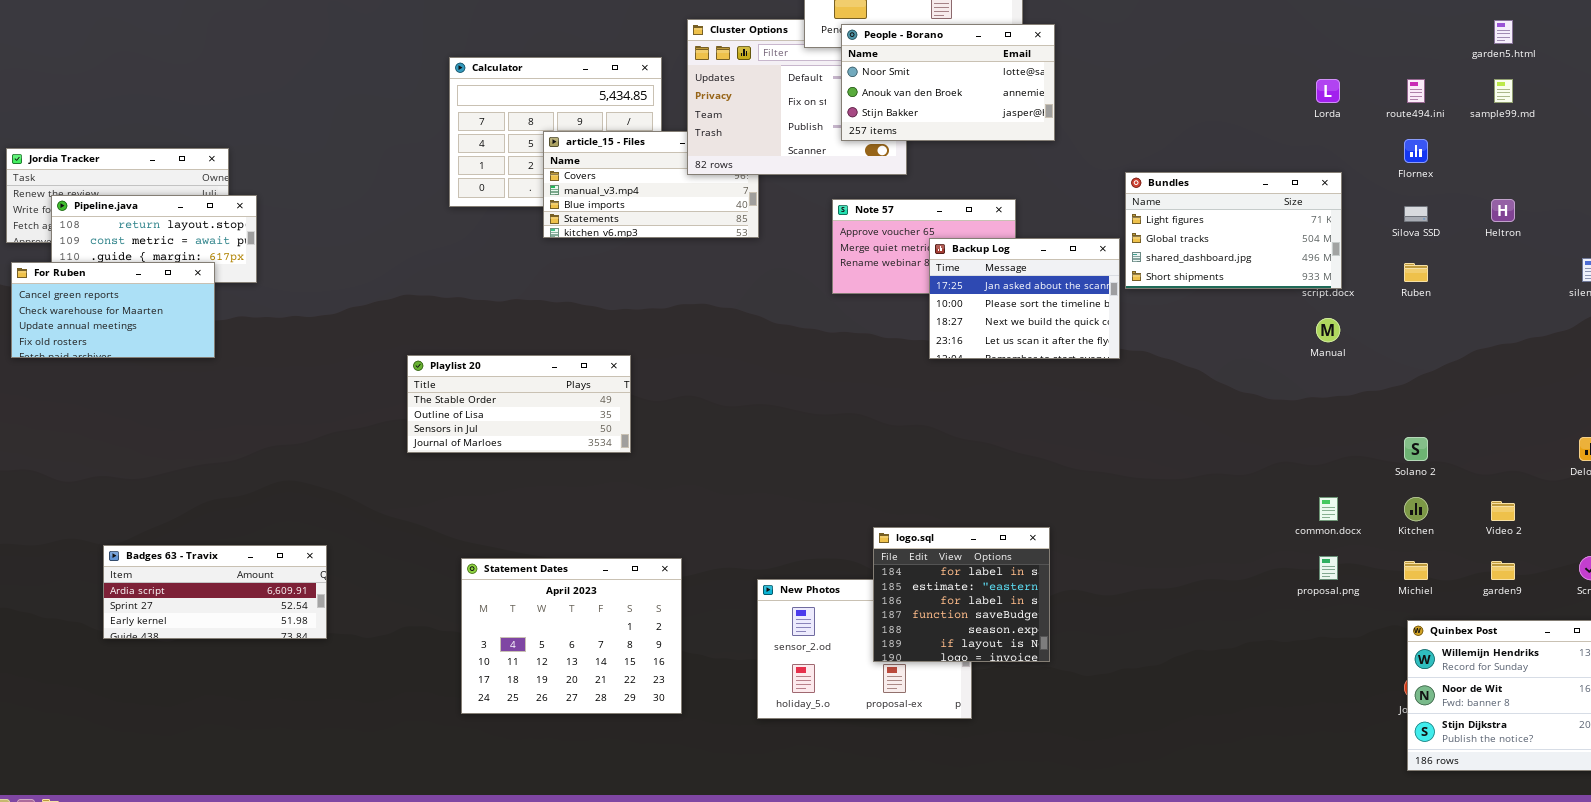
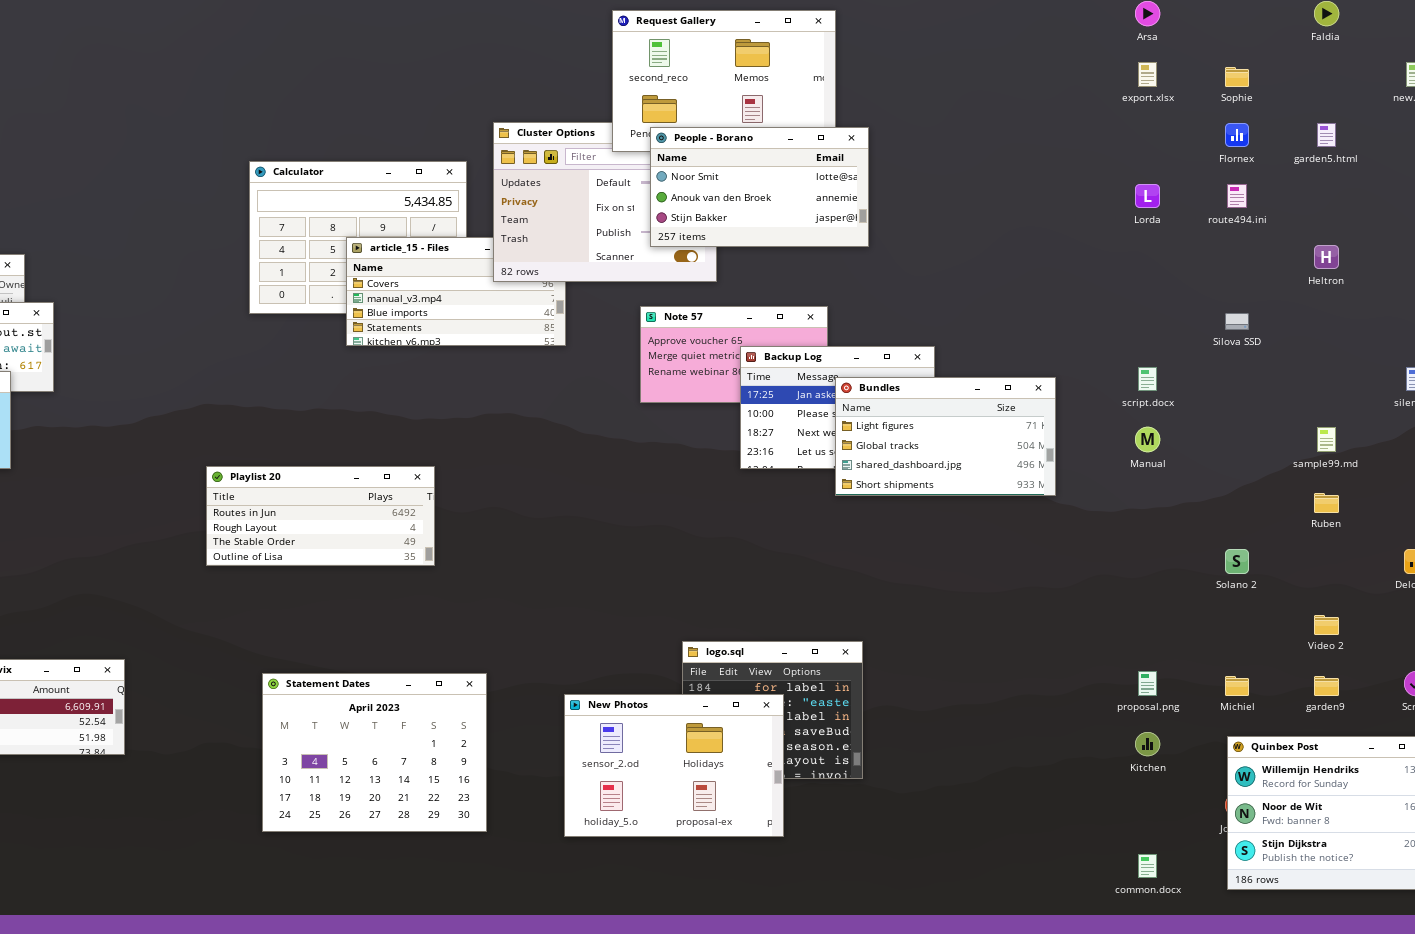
sample99.md: [1494,79,1513,103] -> [1317,427,1336,452], moved
Flornex: [1404,139,1428,163] -> [1225,123,1249,147], moved
Bundles: [1125,172,1342,289] -> [835,377,1056,496], moved
Heltron: [1491,199,1515,222] -> [1314,245,1339,269], moved
Ruben: [1404,263,1428,282] -> [1314,493,1339,513], moved
Playlist 20: [407,355,631,453] -> [206,466,435,566], scrolled up 2 rows
common.docx: [1319,497,1338,521] -> [1138,854,1157,878], moved
Kitchen: [1404,497,1428,521] -> [1135,732,1160,756], moved
New Photos: [757,579,972,719] -> [564,694,784,837], raised

